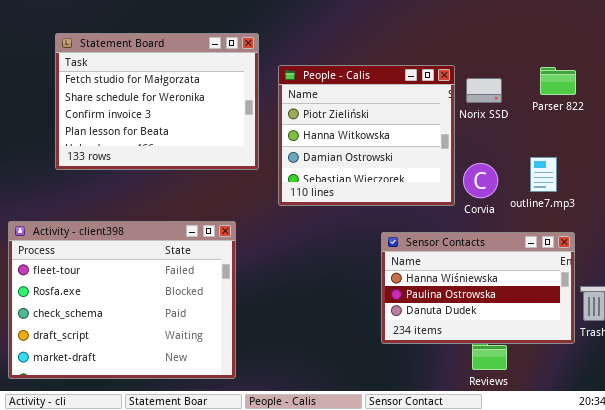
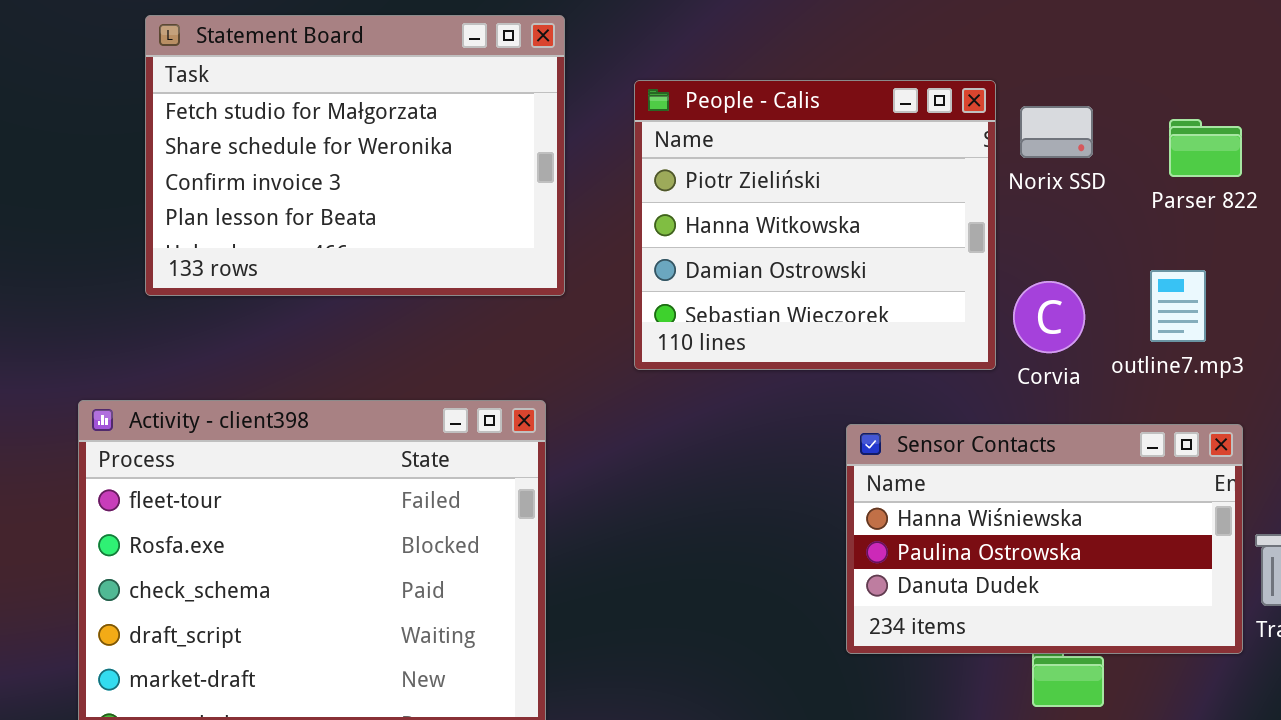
Statement Board: [55,33,259,170] -> [145,15,565,296], moved
Parser 822: [540,67,576,95] -> [1169,119,1242,177], moved

